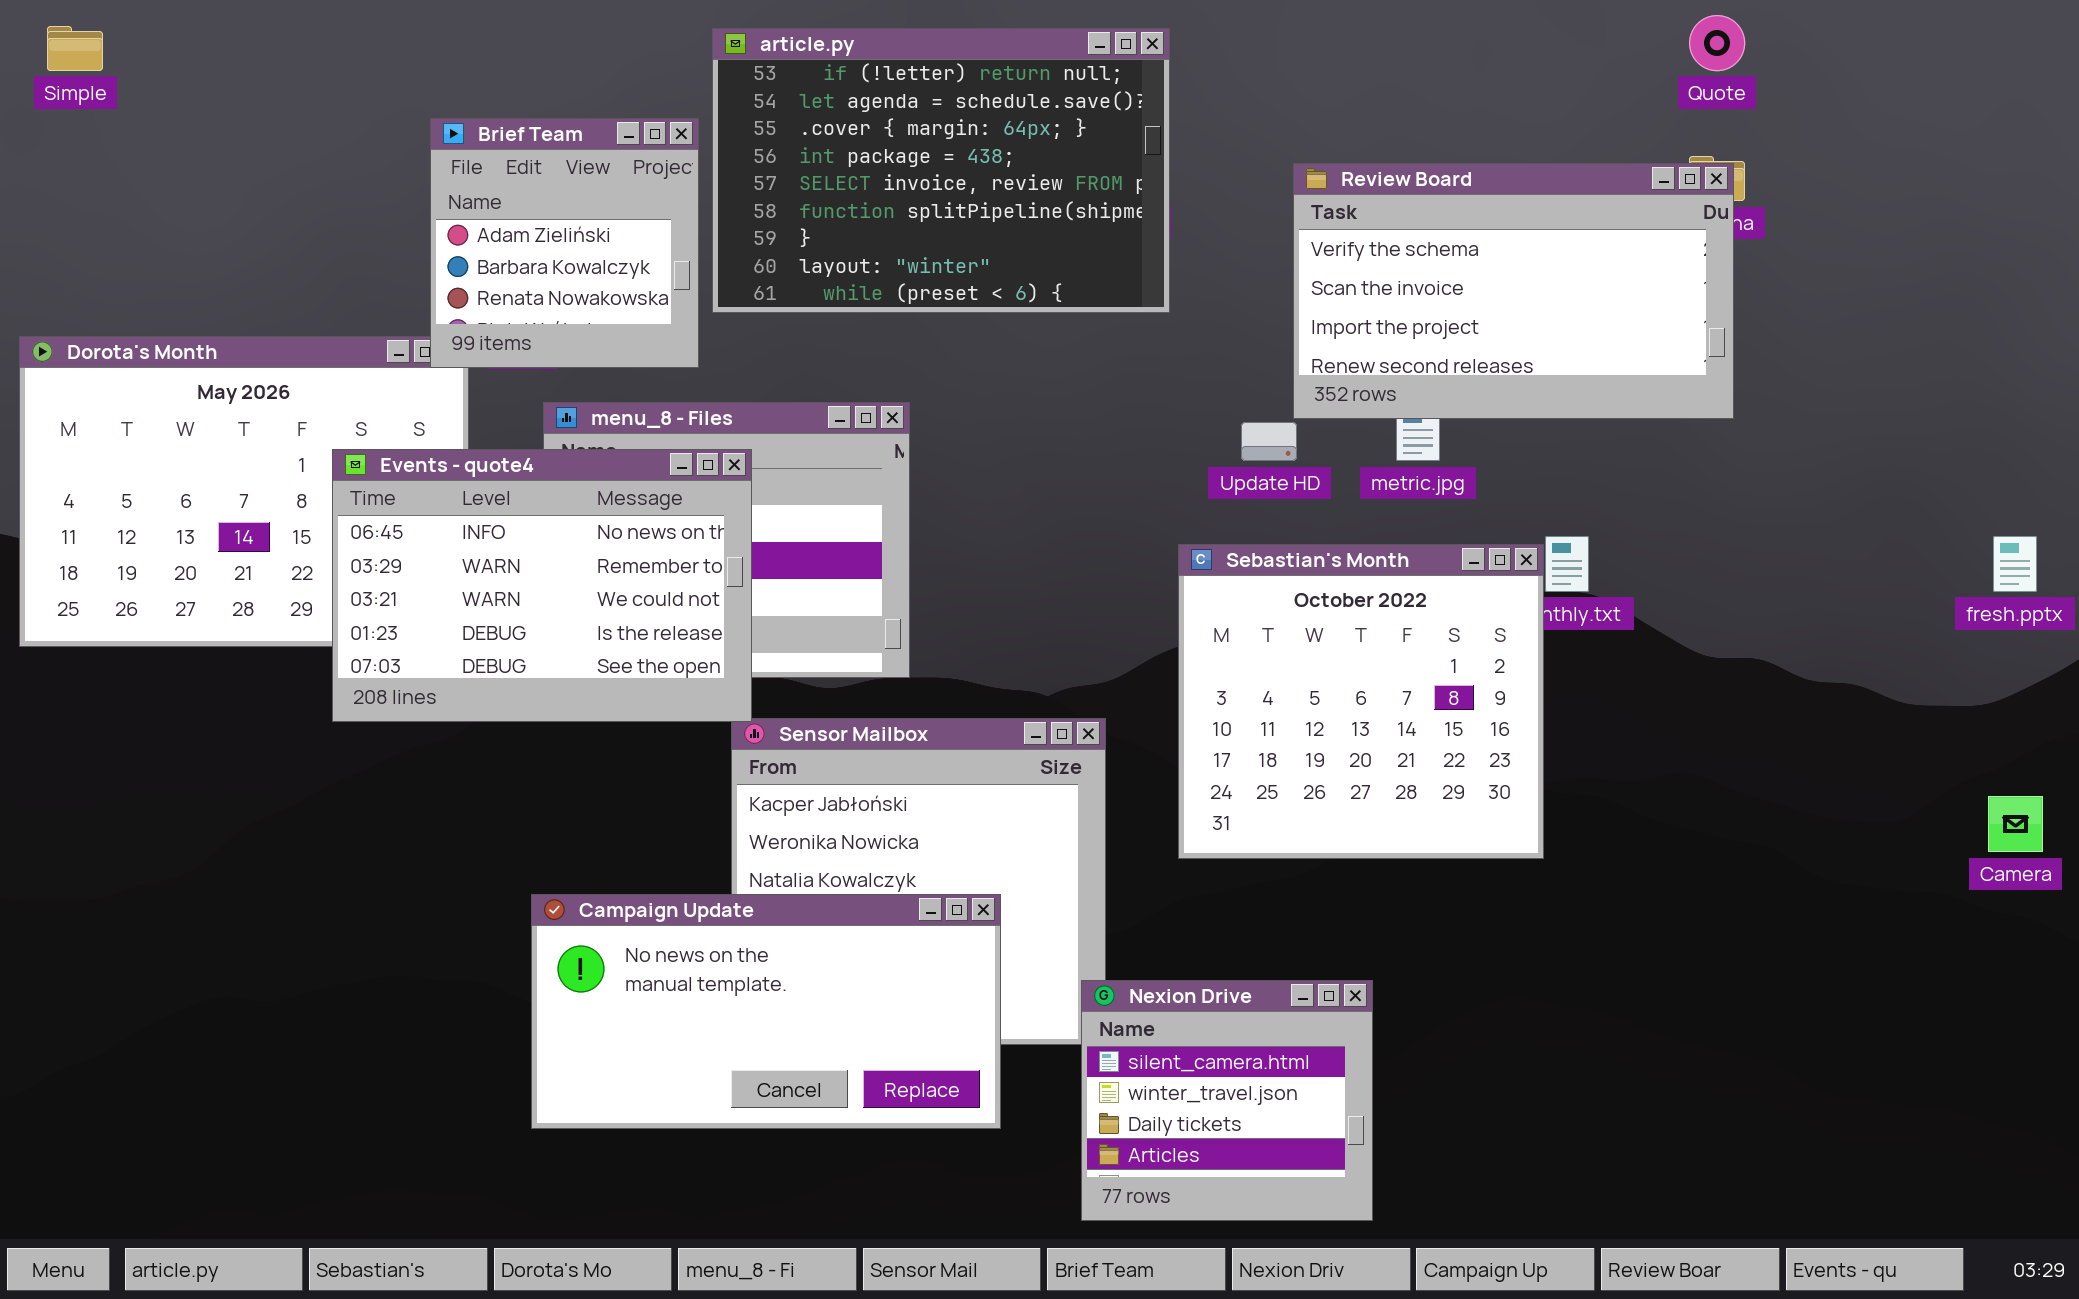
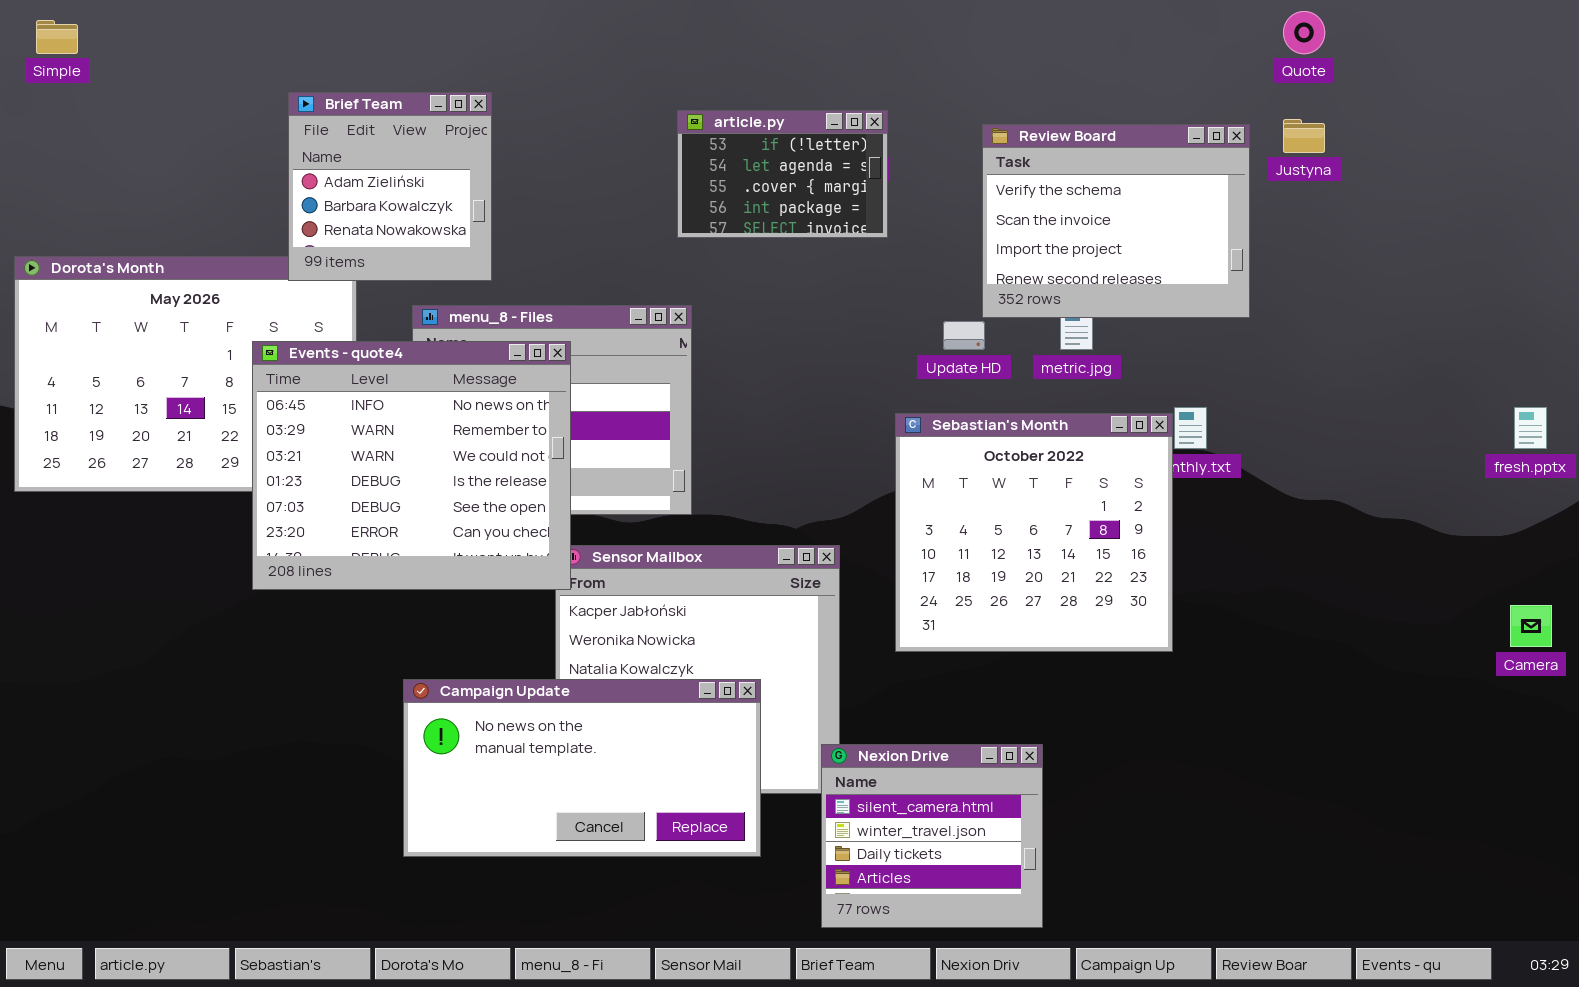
article.py: [712,28,1170,313] -> [677,110,888,238], resized
Brief Team: [430,118,699,368] -> [288,92,492,281], moved
Review Board: [1293,163,1734,419] -> [982,124,1250,318], resized
Events - quote4: [332,449,752,722] -> [252,341,571,590], resized

